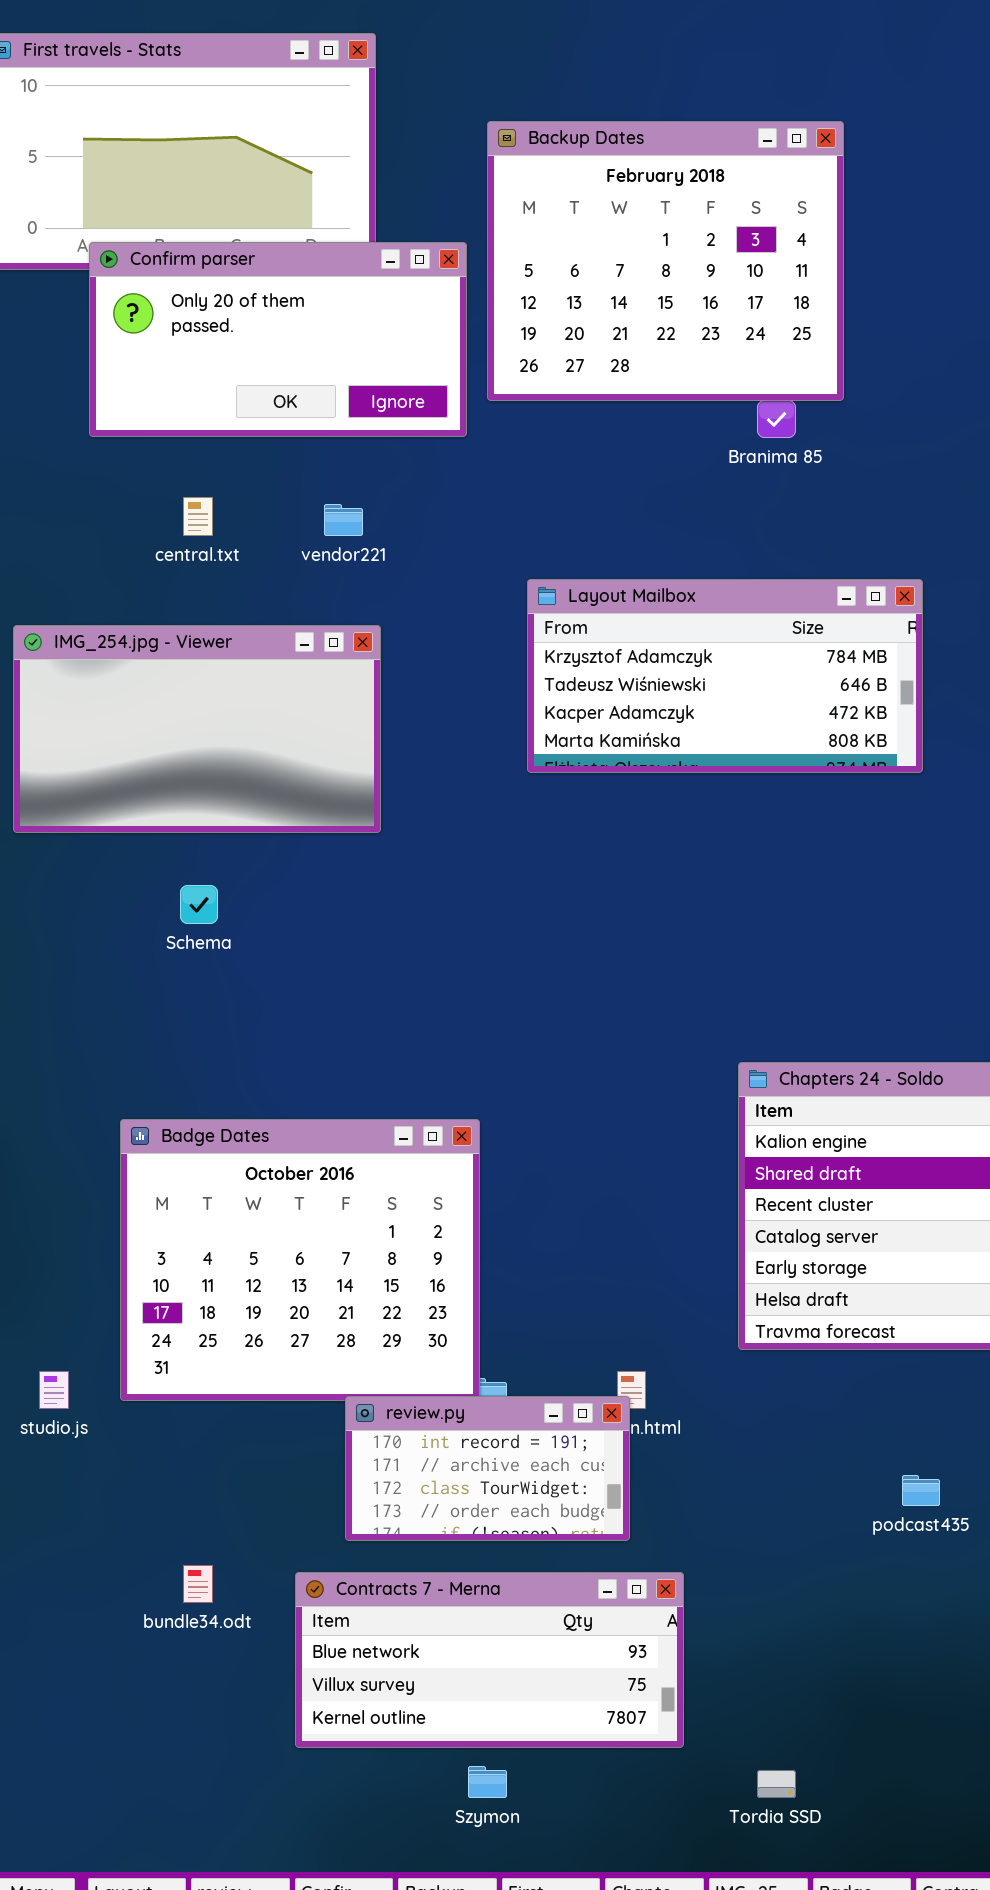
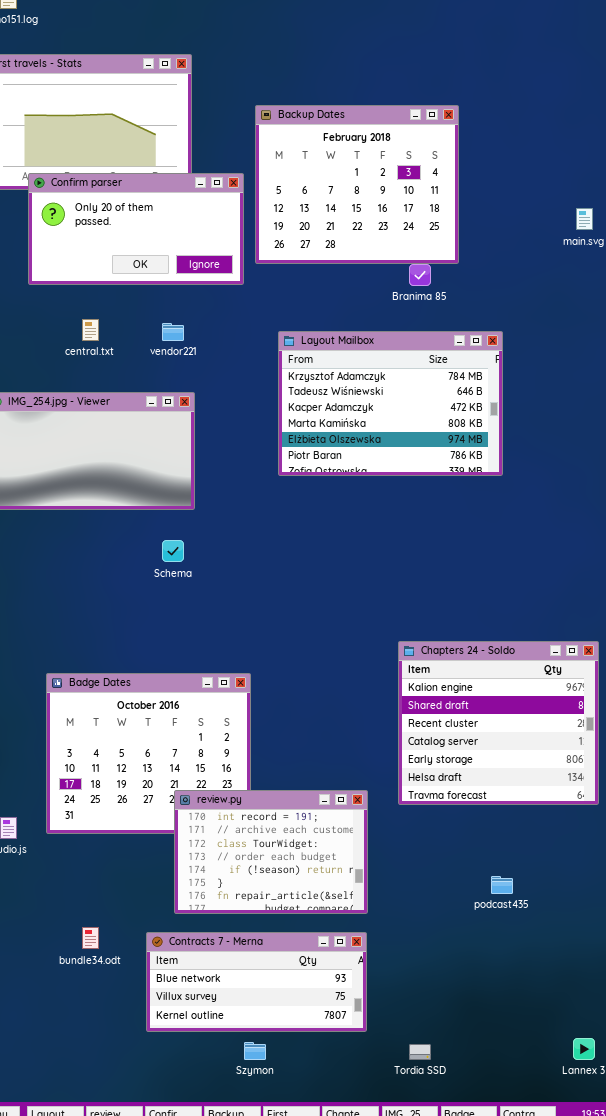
Layout Mailbox: [527,579,923,773] -> [278,331,503,476], resized
Schema: [180,885,218,924] -> [162,540,184,562], moved
review.py: [345,1396,630,1541] -> [174,790,368,914], resized

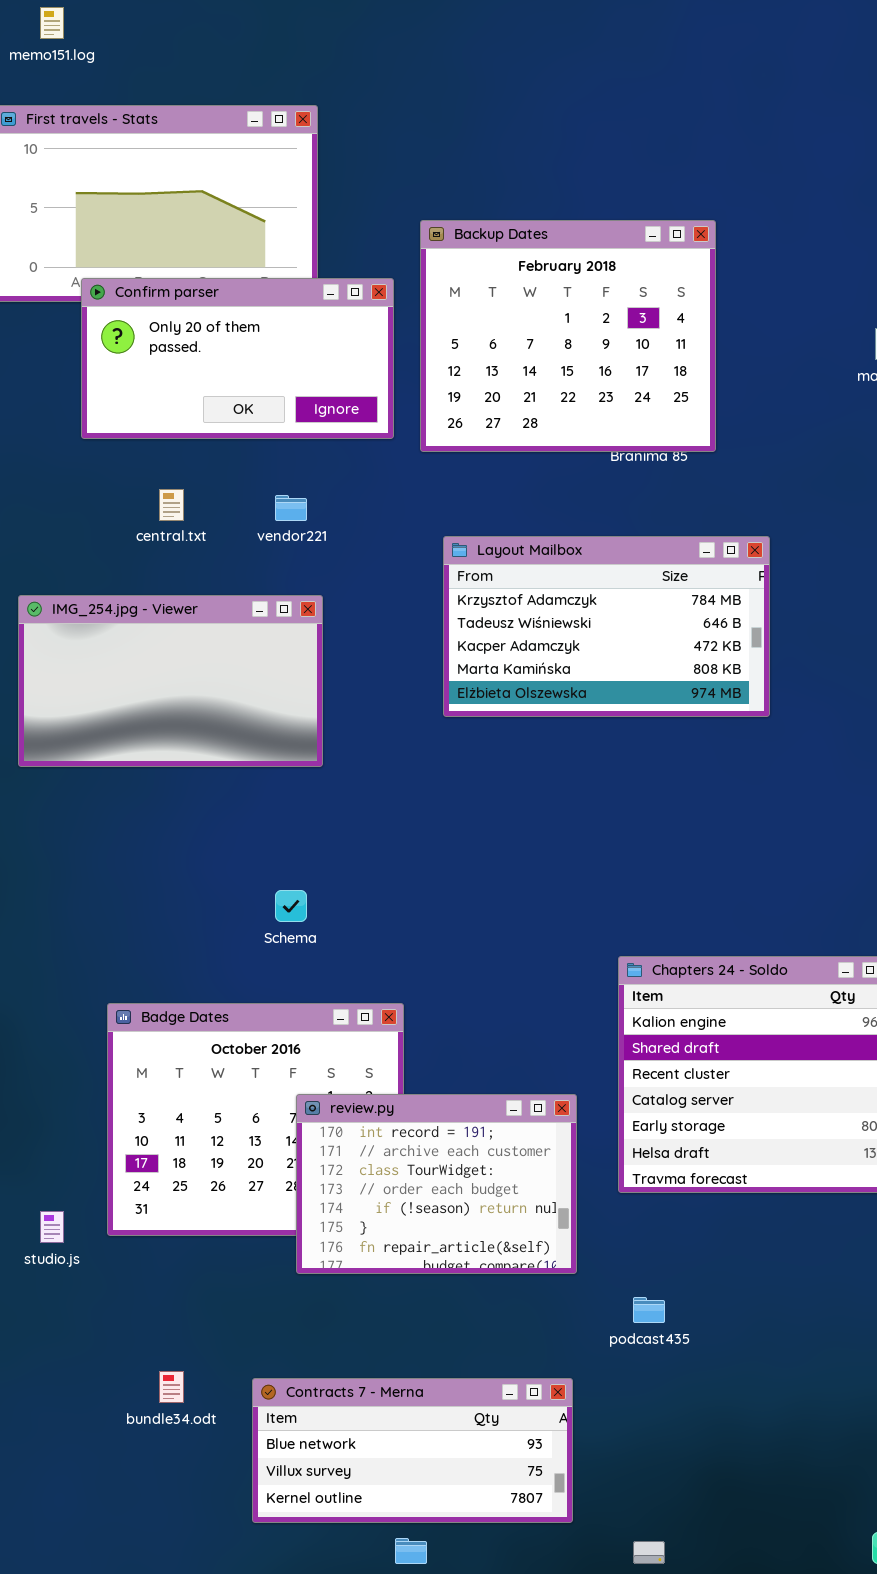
Backup Dates: [255,105,459,264] -> [420,220,716,452], moved
Layout Mailbox: [278,331,503,476] -> [443,536,770,717], resized
Schema: [162,540,184,562] -> [275,890,307,922], moved
review.py: [174,790,368,914] -> [296,1094,577,1274], moved
podcast435: [491,876,513,894] -> [633,1297,665,1323], moved

